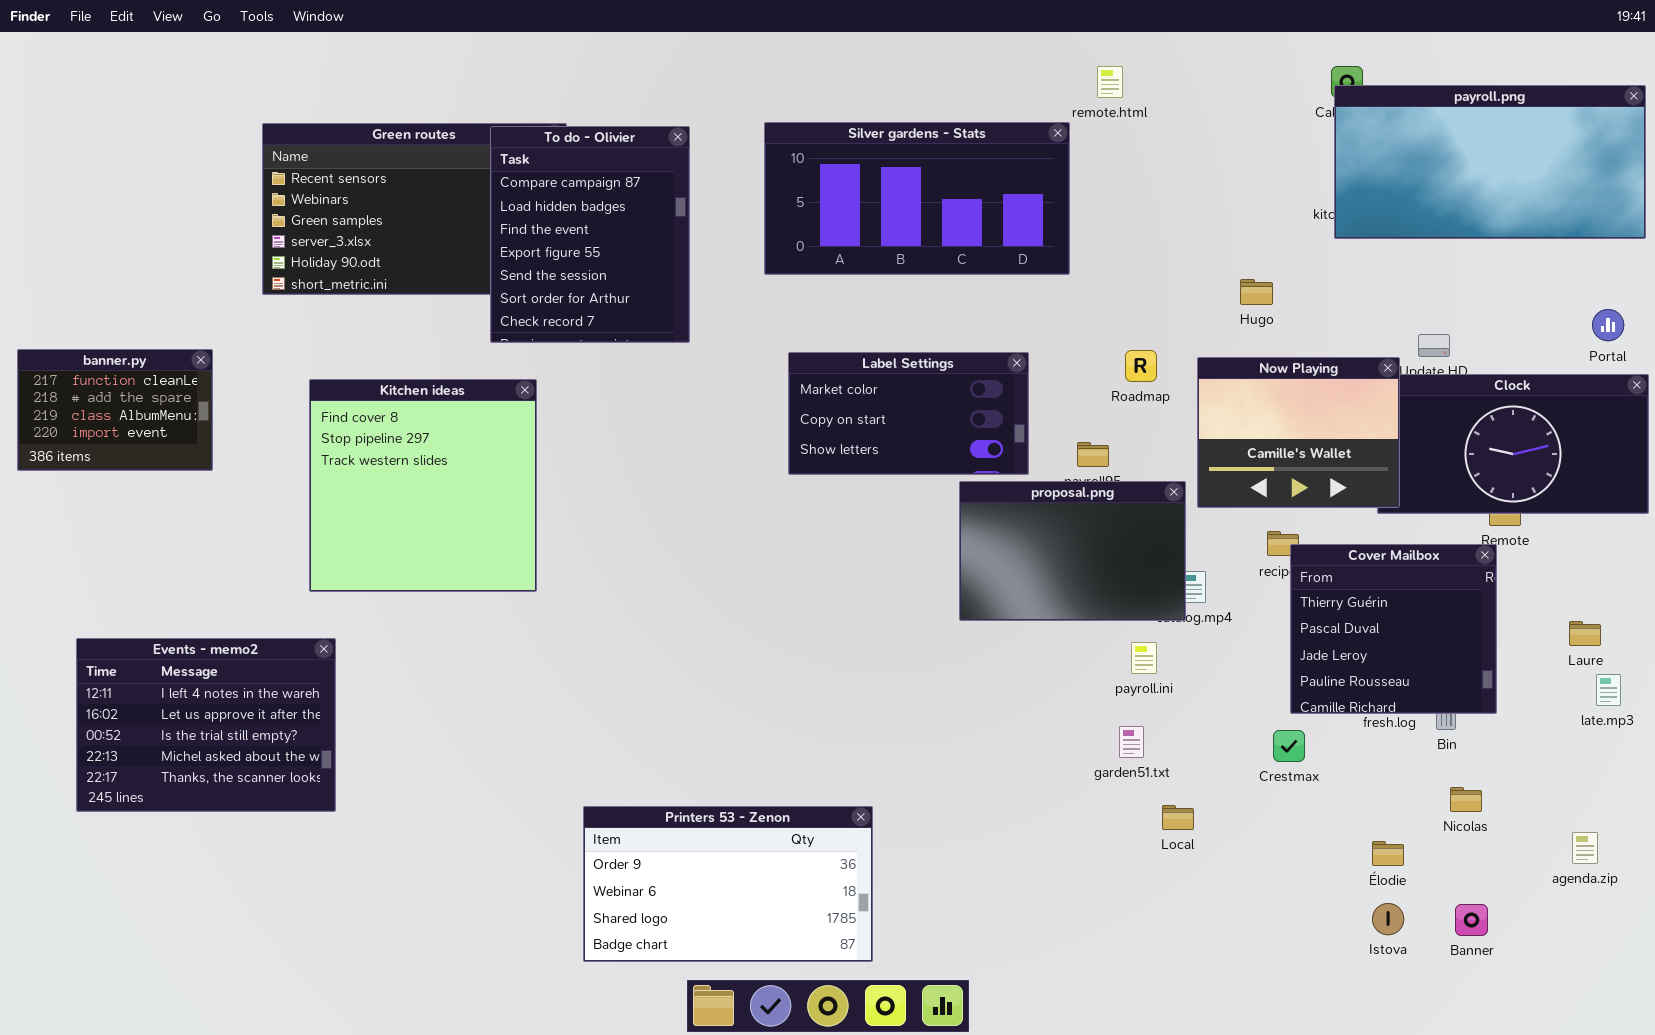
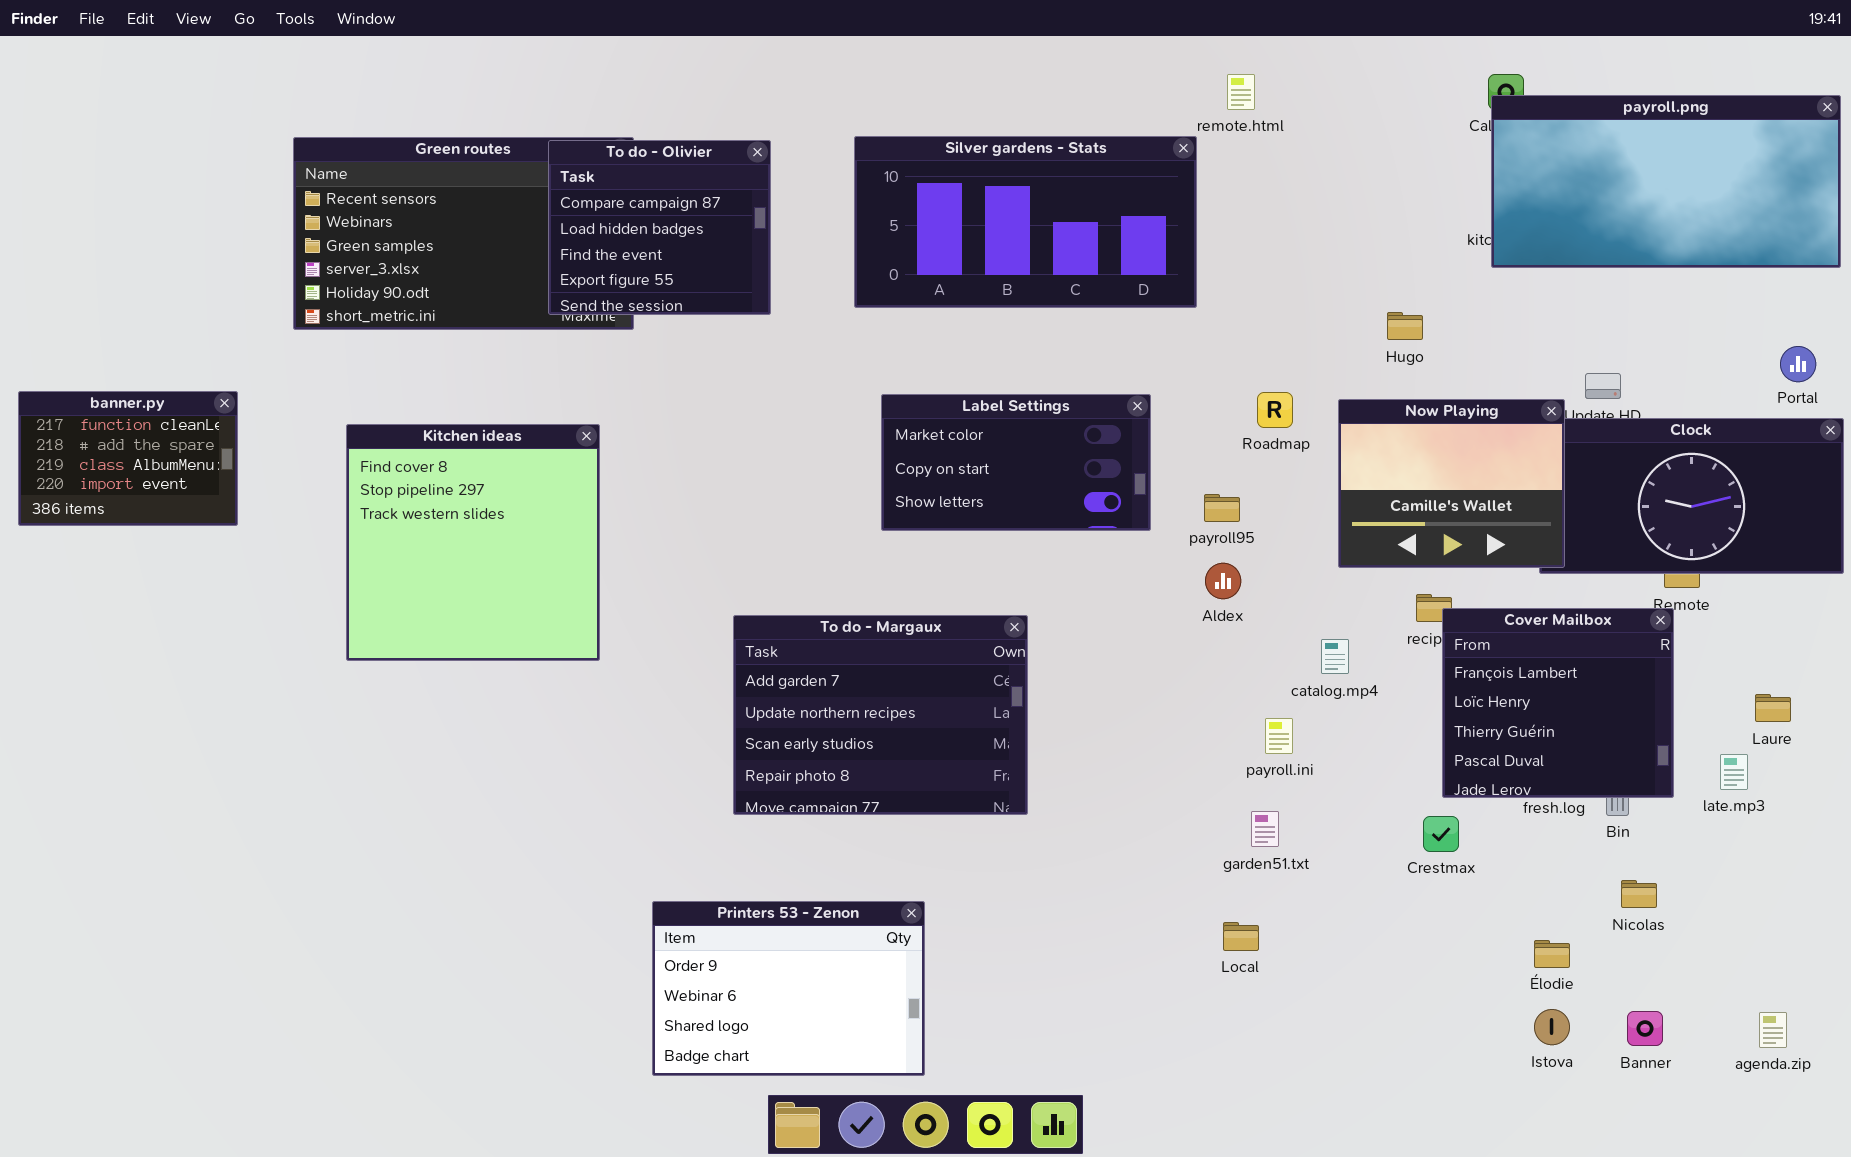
To do - Olivier: [490,126,690,343] -> [548,140,771,315], resized
proposal.png: [959,481,1186,621] -> none, closed
Cover Mailbox: [1290,544,1497,714] -> [1442,608,1674,798], scrolled up 2 rows
To do - Margaux: none -> [733,615,1028,815], opened
Events - memo2: [76,638,336,812] -> none, closed
late.mp3: [1596,674,1621,706] -> [1720,754,1748,790], moved
Local: [1162,805,1194,830] -> [1223,922,1259,951], moved
Printers 53 - Zenon: [583,806,873,962] -> [652,901,925,1076], resized
agenda.zip: [1572,832,1598,864] -> [1759,1012,1787,1048], moved

